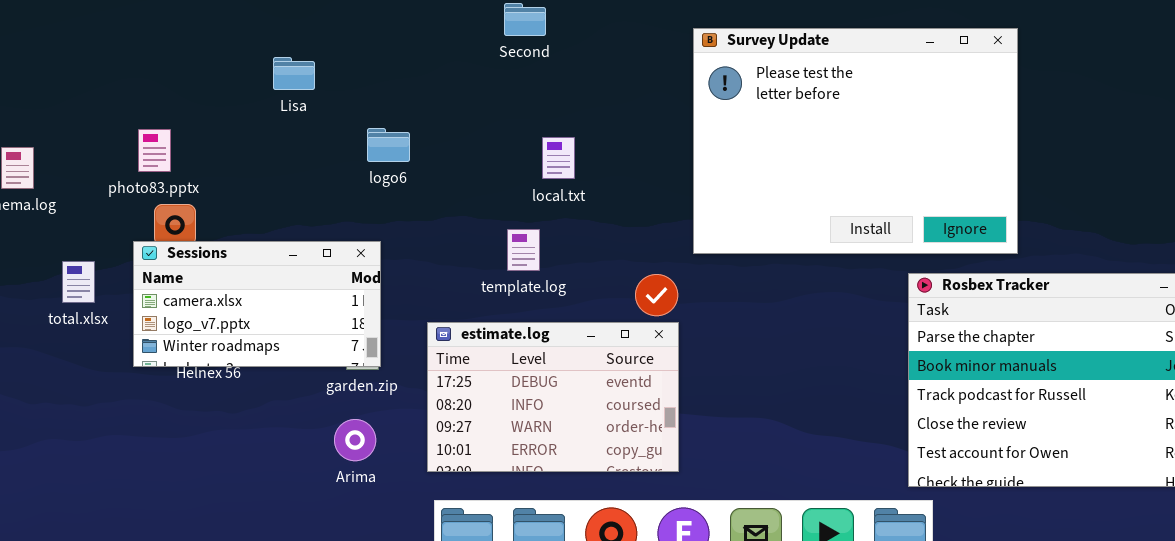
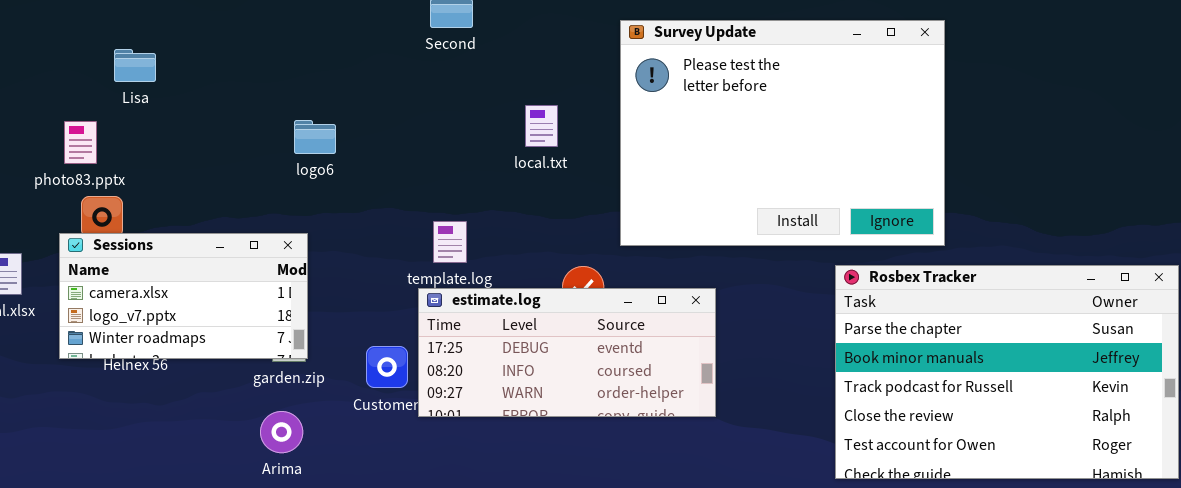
Lisa: [273,57,315,90] -> [114,49,156,82], moved
local.txt: [542,137,575,179] -> [525,105,558,147], moved
estimate.log: [427,322,679,472] -> [418,288,716,417], moved, resized

